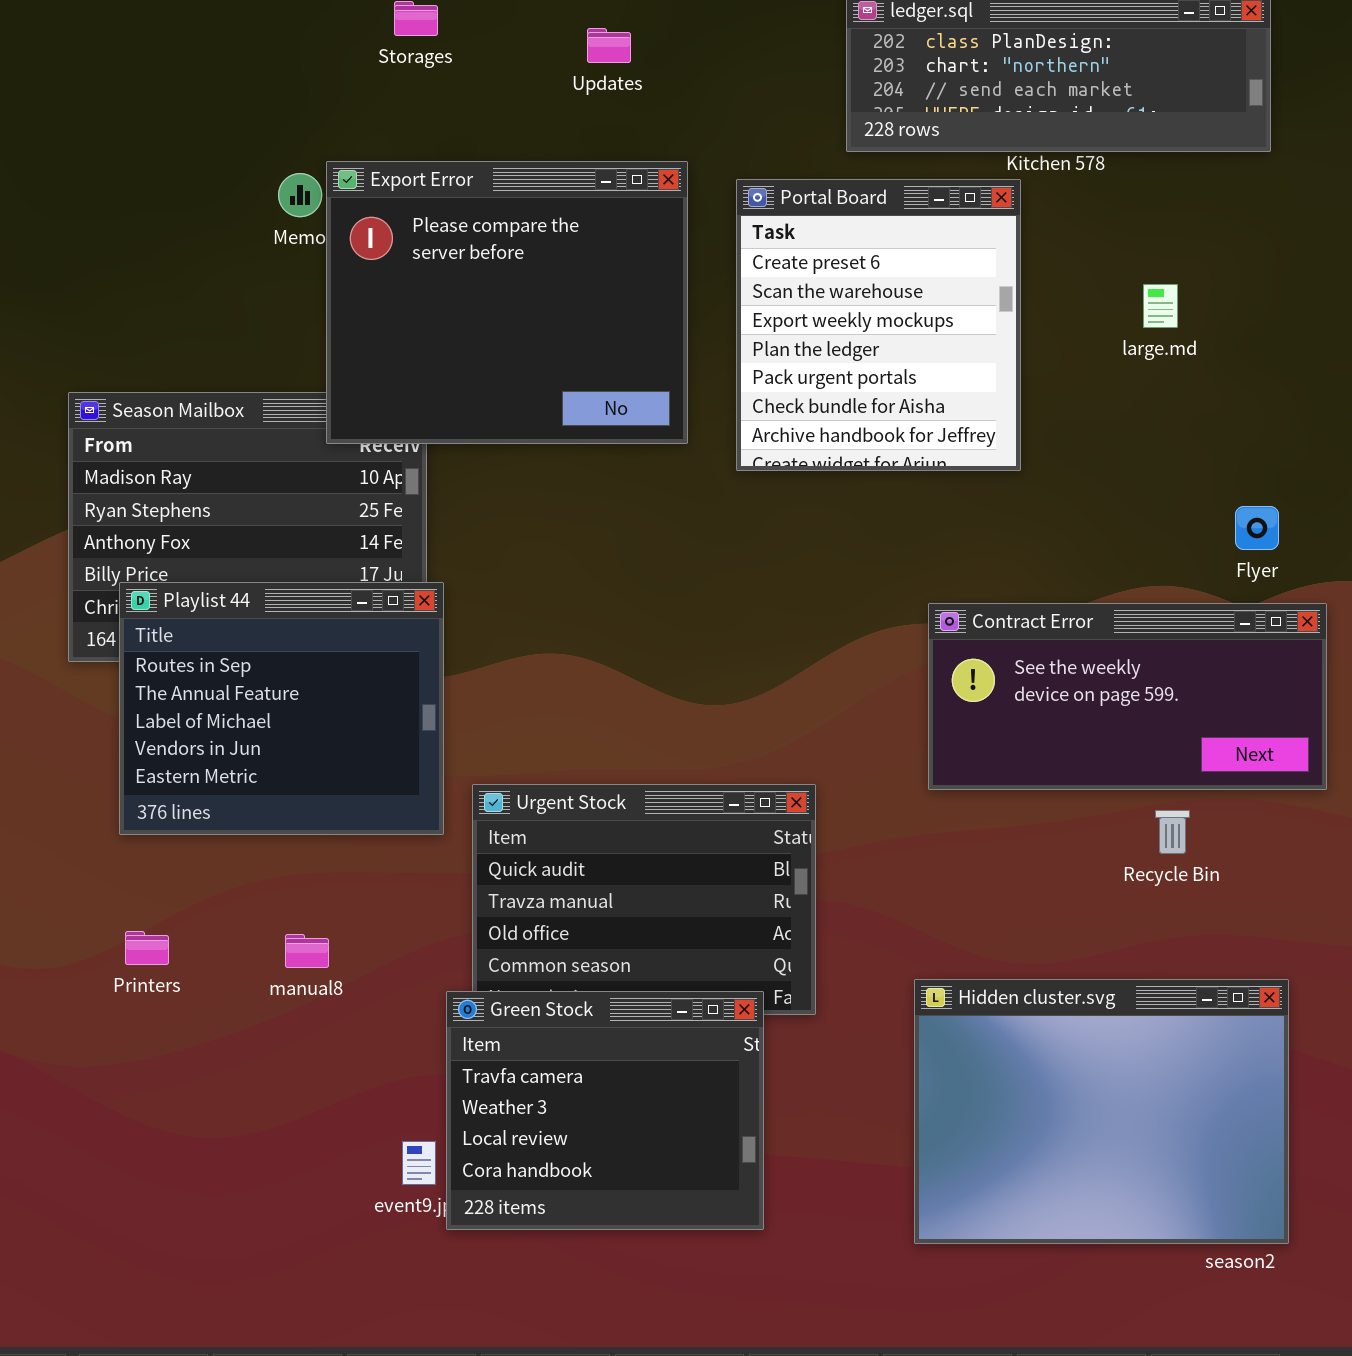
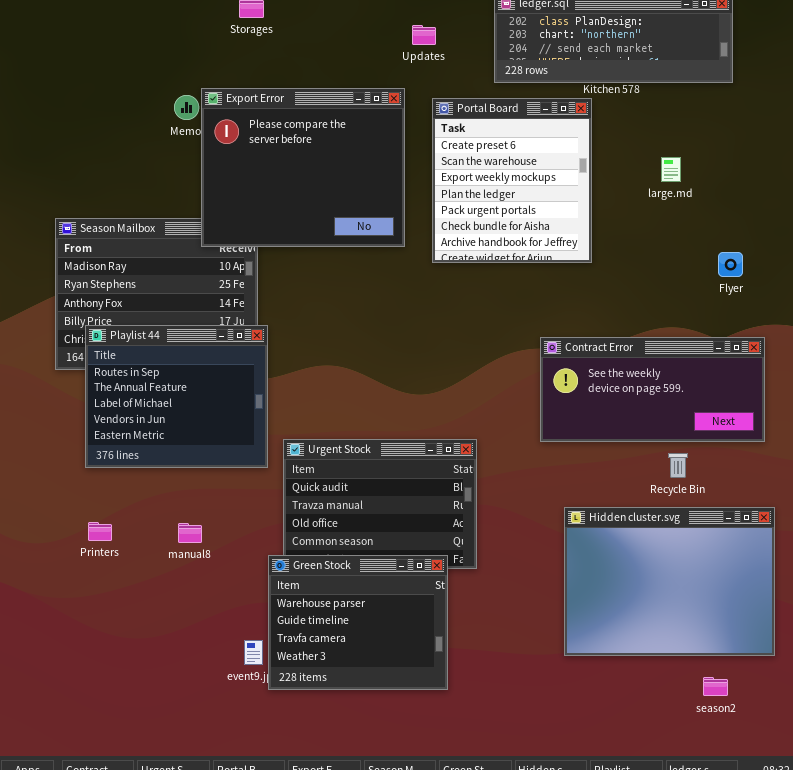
Updates: [587,28,631,63] -> [412,25,436,45], moved
Flyer: [1235,506,1279,550] -> [718,252,743,277], moved
Hidden cluster.svg: [914,979,1289,1244] -> [564,507,775,656], moved
Green Stock: [446,991,764,1230] -> [268,555,448,690], scrolled up 2 rows

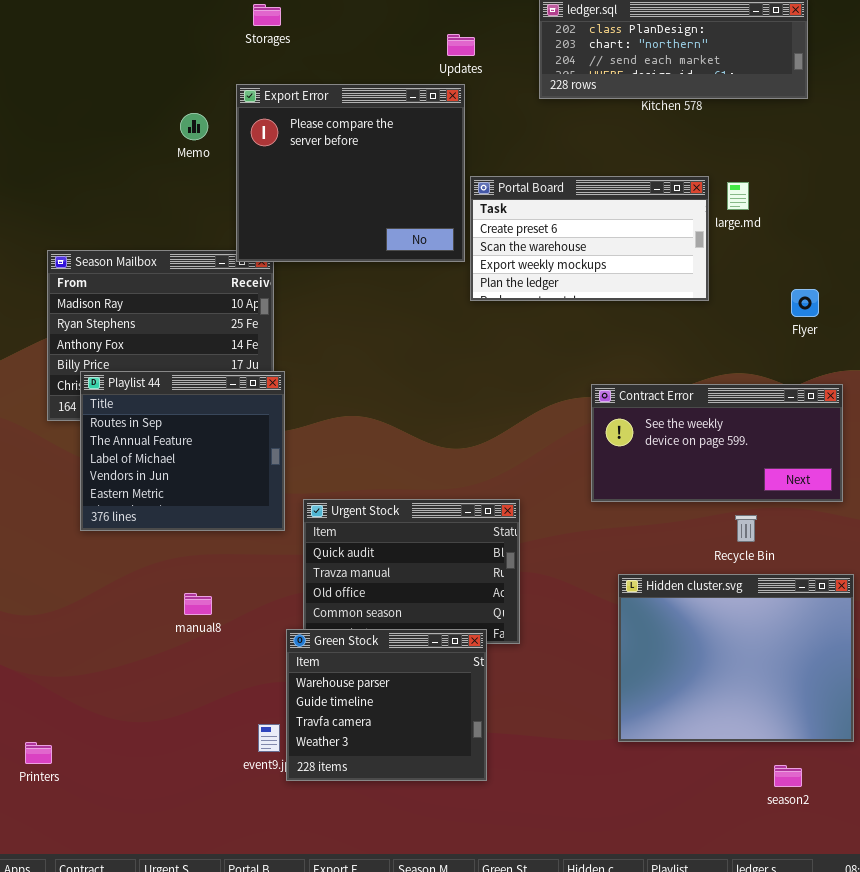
Export Error: [201,88,405,247] -> [236,84,465,262], moved
Portal Board: [432,98,592,263] -> [470,176,709,301], resized
Printers: [88,522,112,541] -> [25,742,52,764], moved

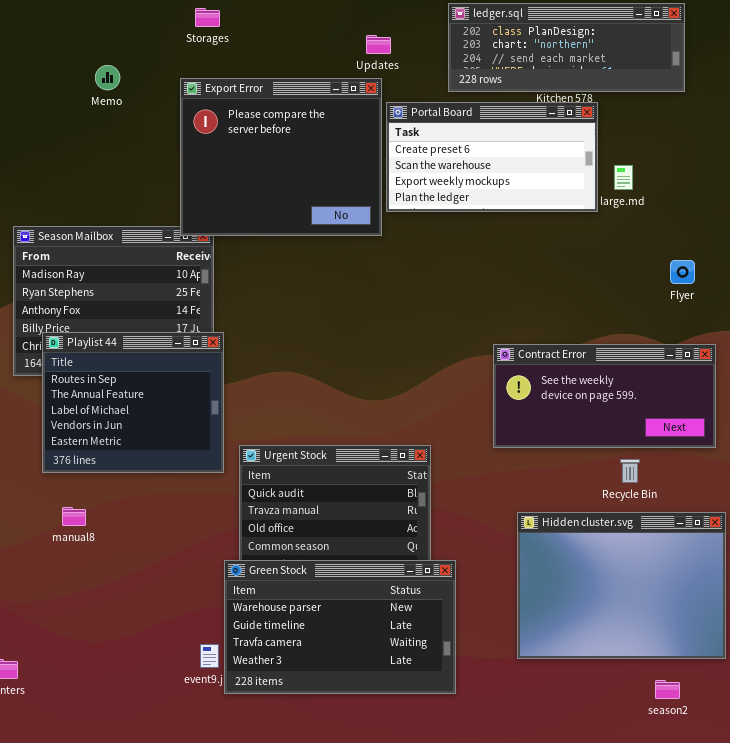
Memo: [180,113,208,140] -> [95,65,120,90], moved
Portal Board: [470,176,709,301] -> [386,102,598,212], moved
manual8: [184,593,212,615] -> [62,507,86,526], moved
Green Stock: [286,629,487,781] -> [224,560,456,694], resized

